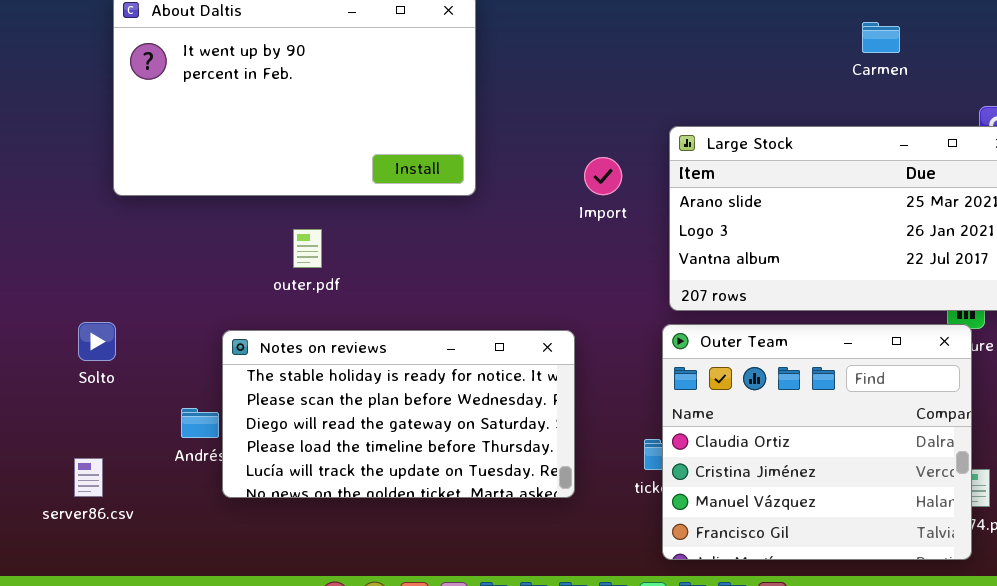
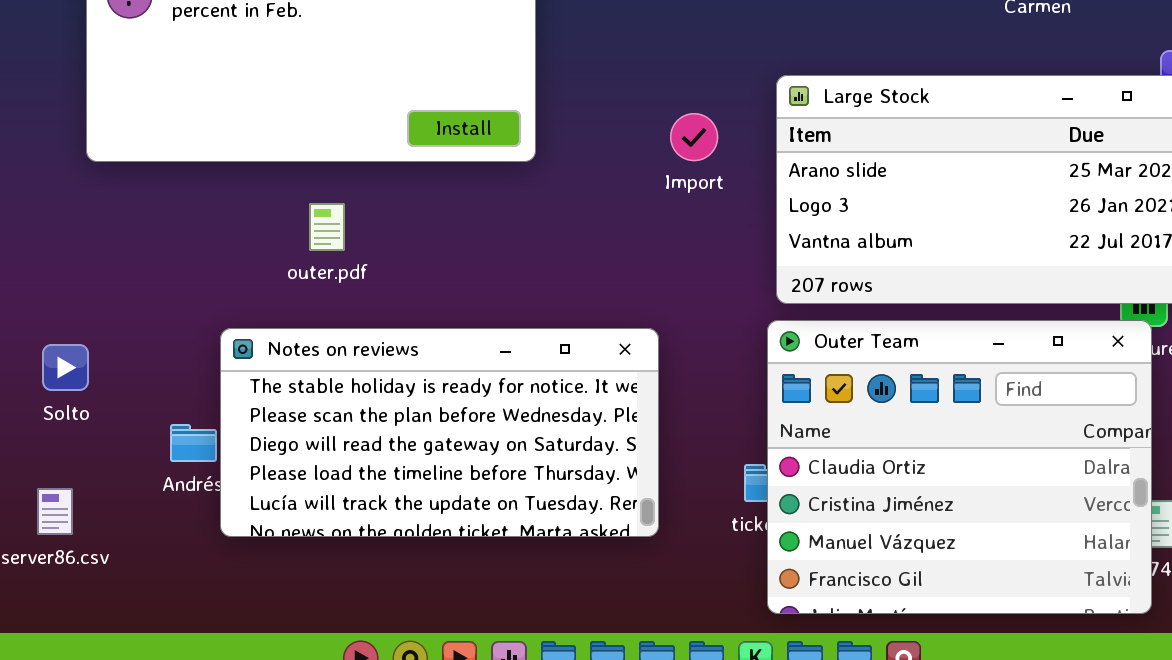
Solto: [78,322,116,361] -> [42,344,89,391], moved

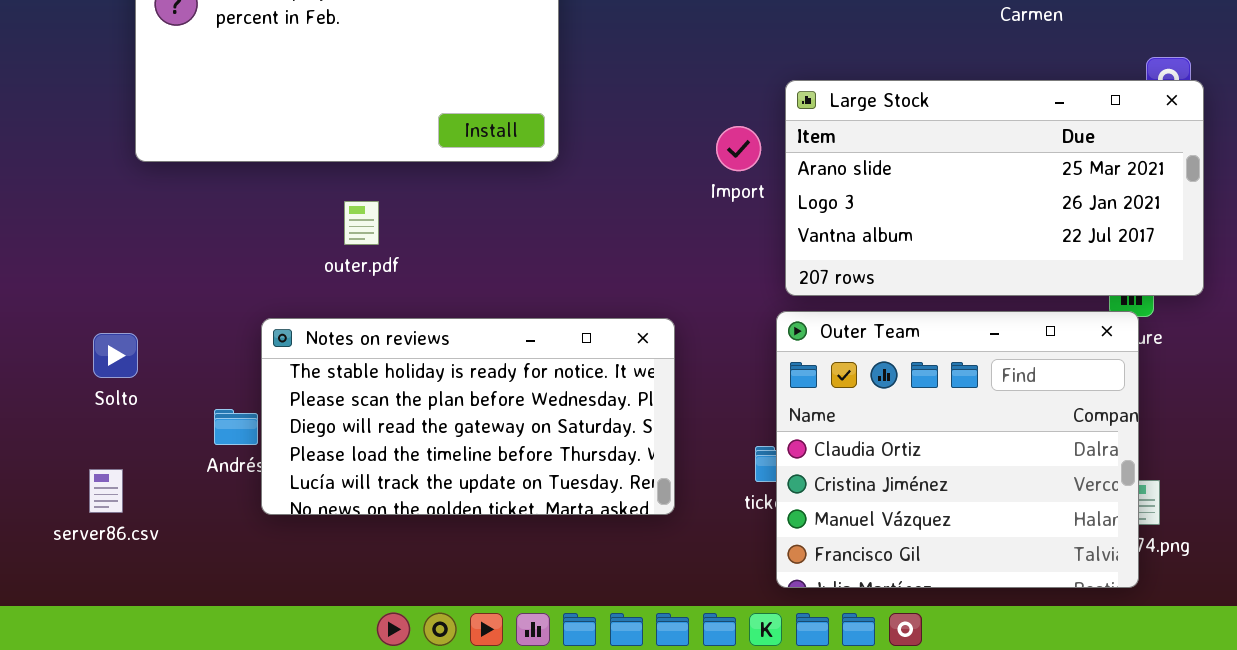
Import: [670,113,718,161] -> [716,126,761,171], moved

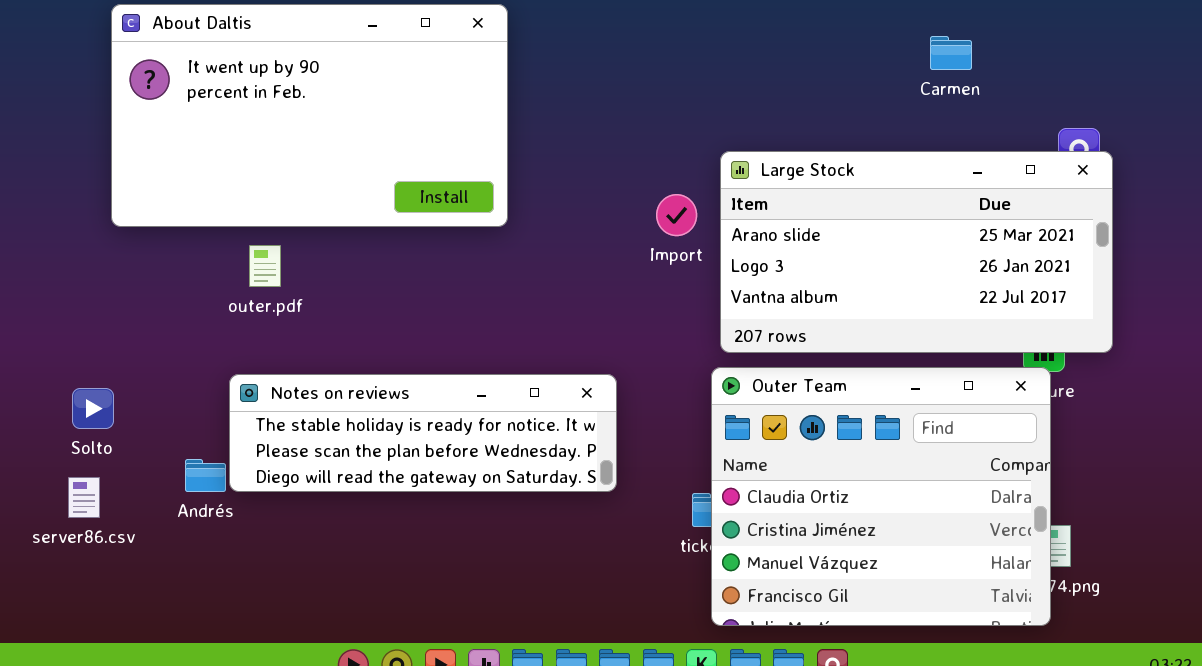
outer.pdf: [344,201,379,245] -> [249,245,281,287], moved
Notes on reviews: [261,318,675,515] -> [229,374,617,492], resized
server86.csv: [89,469,123,513] -> [68,477,100,518], moved

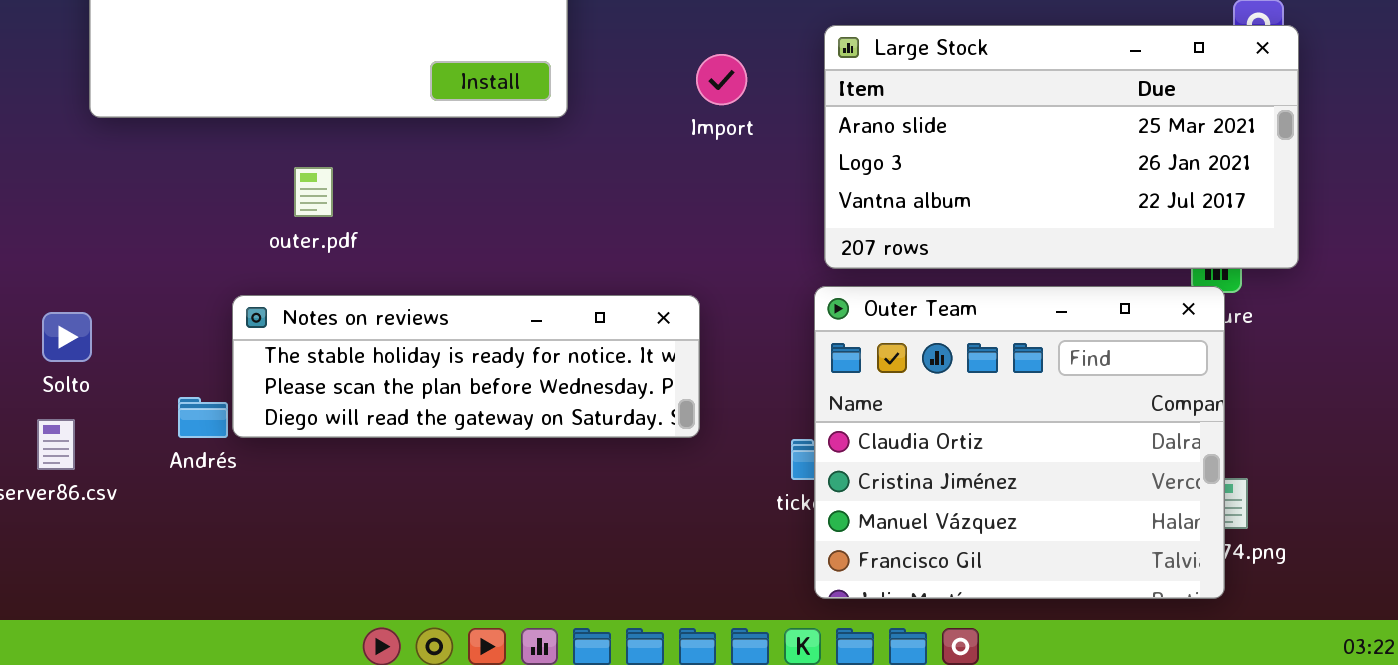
Import: [656,194,697,236] -> [696,54,747,105], moved
outer.pdf: [249,245,281,287] -> [294,167,333,217], moved

